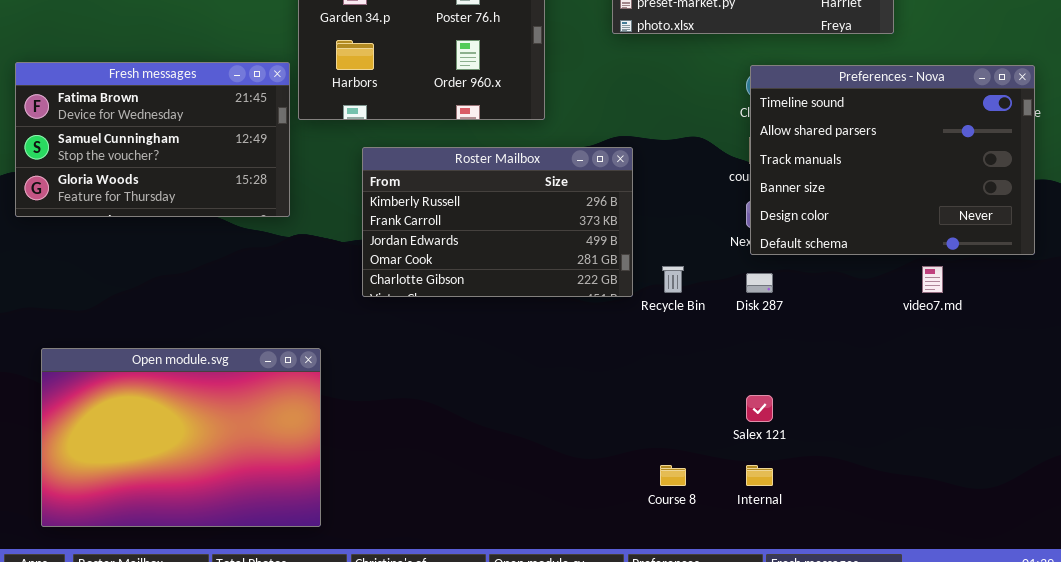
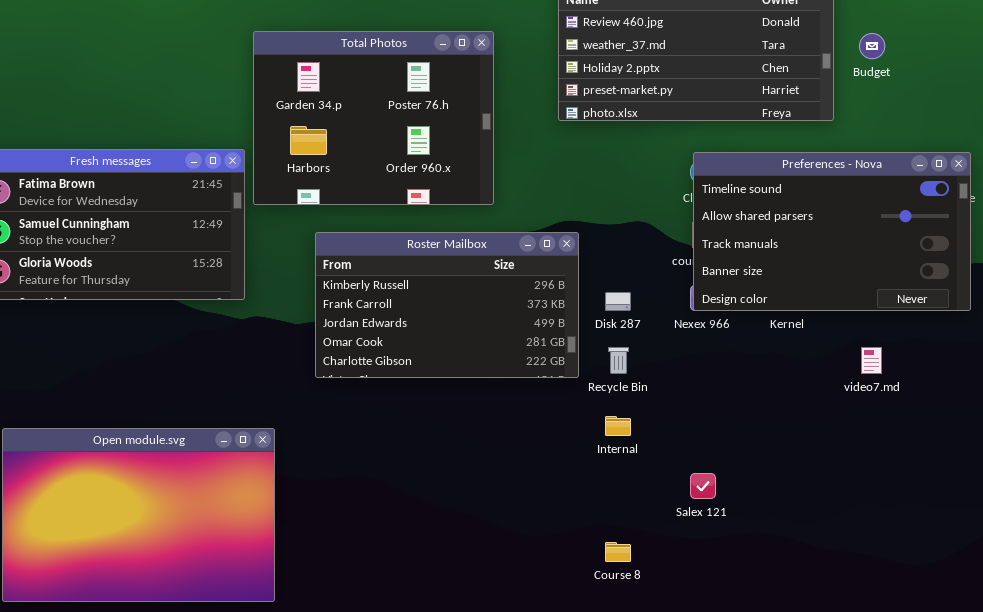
Preferences - Nova: [750,65,1035,255] -> [693,152,971,311], resized
Disk 287: [746,273,773,293] -> [605,292,631,311], moved
Internal: [746,465,773,486] -> [605,416,631,436], moved

